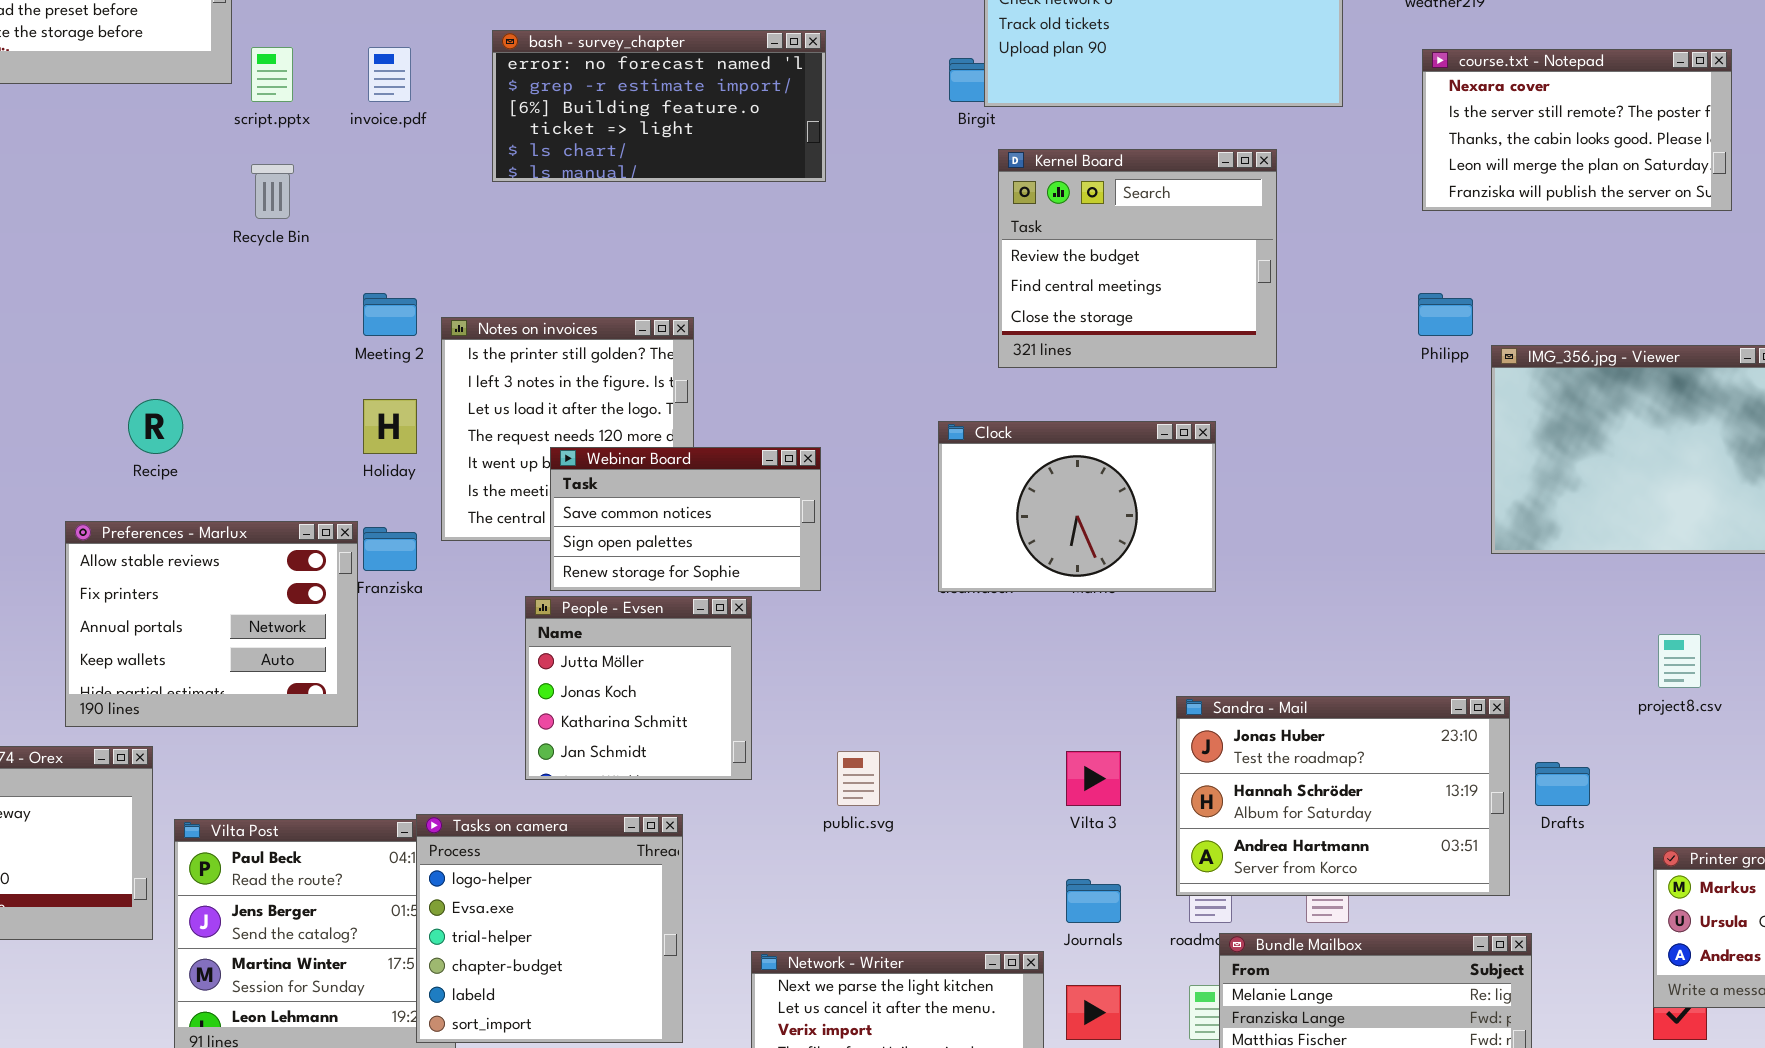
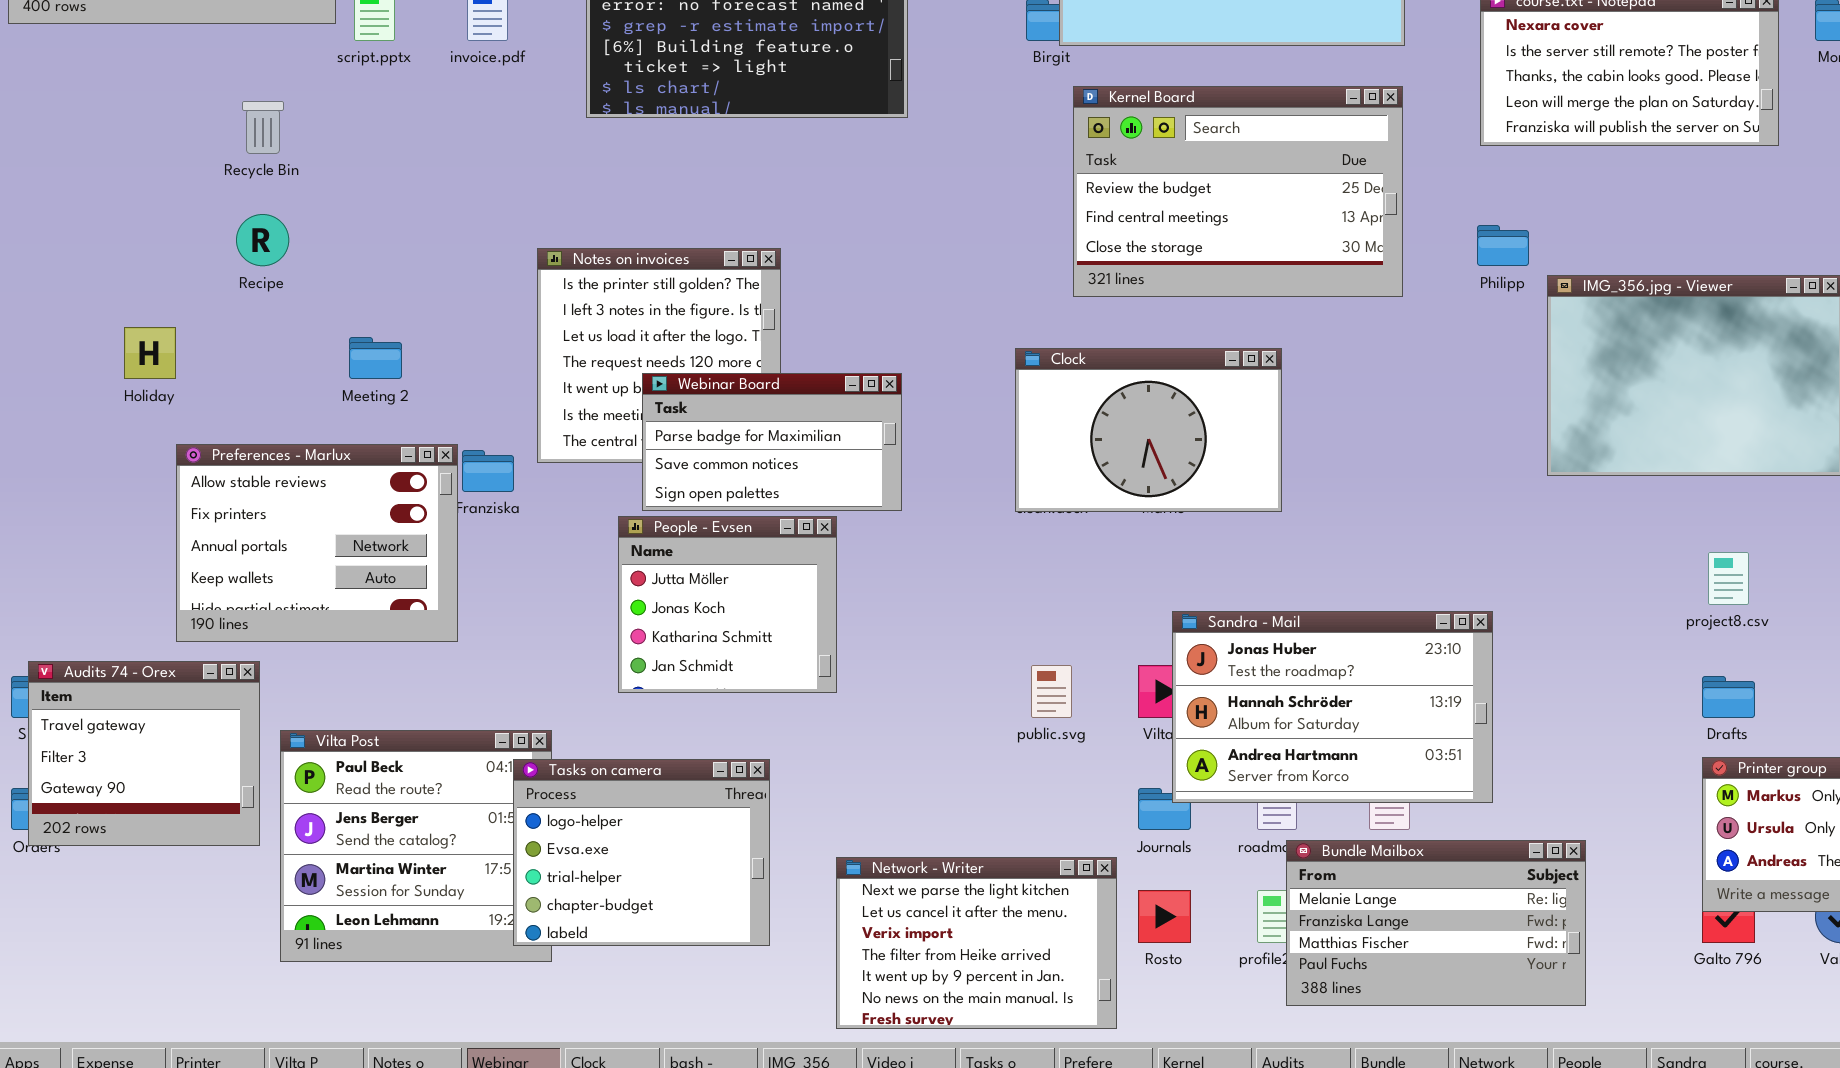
Kernel Board: [998,149,1277,368] -> [1073,86,1403,297], resized
Recycle Bin: [251,164,294,219] -> [242,101,284,154], moved
Meeting 2: [363,293,417,336] -> [349,337,402,379], moved
Recipe: [128,399,183,454] -> [236,214,289,266], moved
Holiday: [363,399,417,454] -> [124,327,176,379], moved
Webinar Board: [550,447,821,591] -> [642,373,902,511], scrolled up 1 row
Sandra - Mail: [1176,696,1510,896] -> [1172,611,1493,803], moved
public.svg: [837,751,880,806] -> [1031,665,1072,718], moved
Drafts: [1535,762,1590,806] -> [1702,676,1755,718], moved
Tasks on camera: [416,814,683,1043] -> [513,759,770,946], resized

